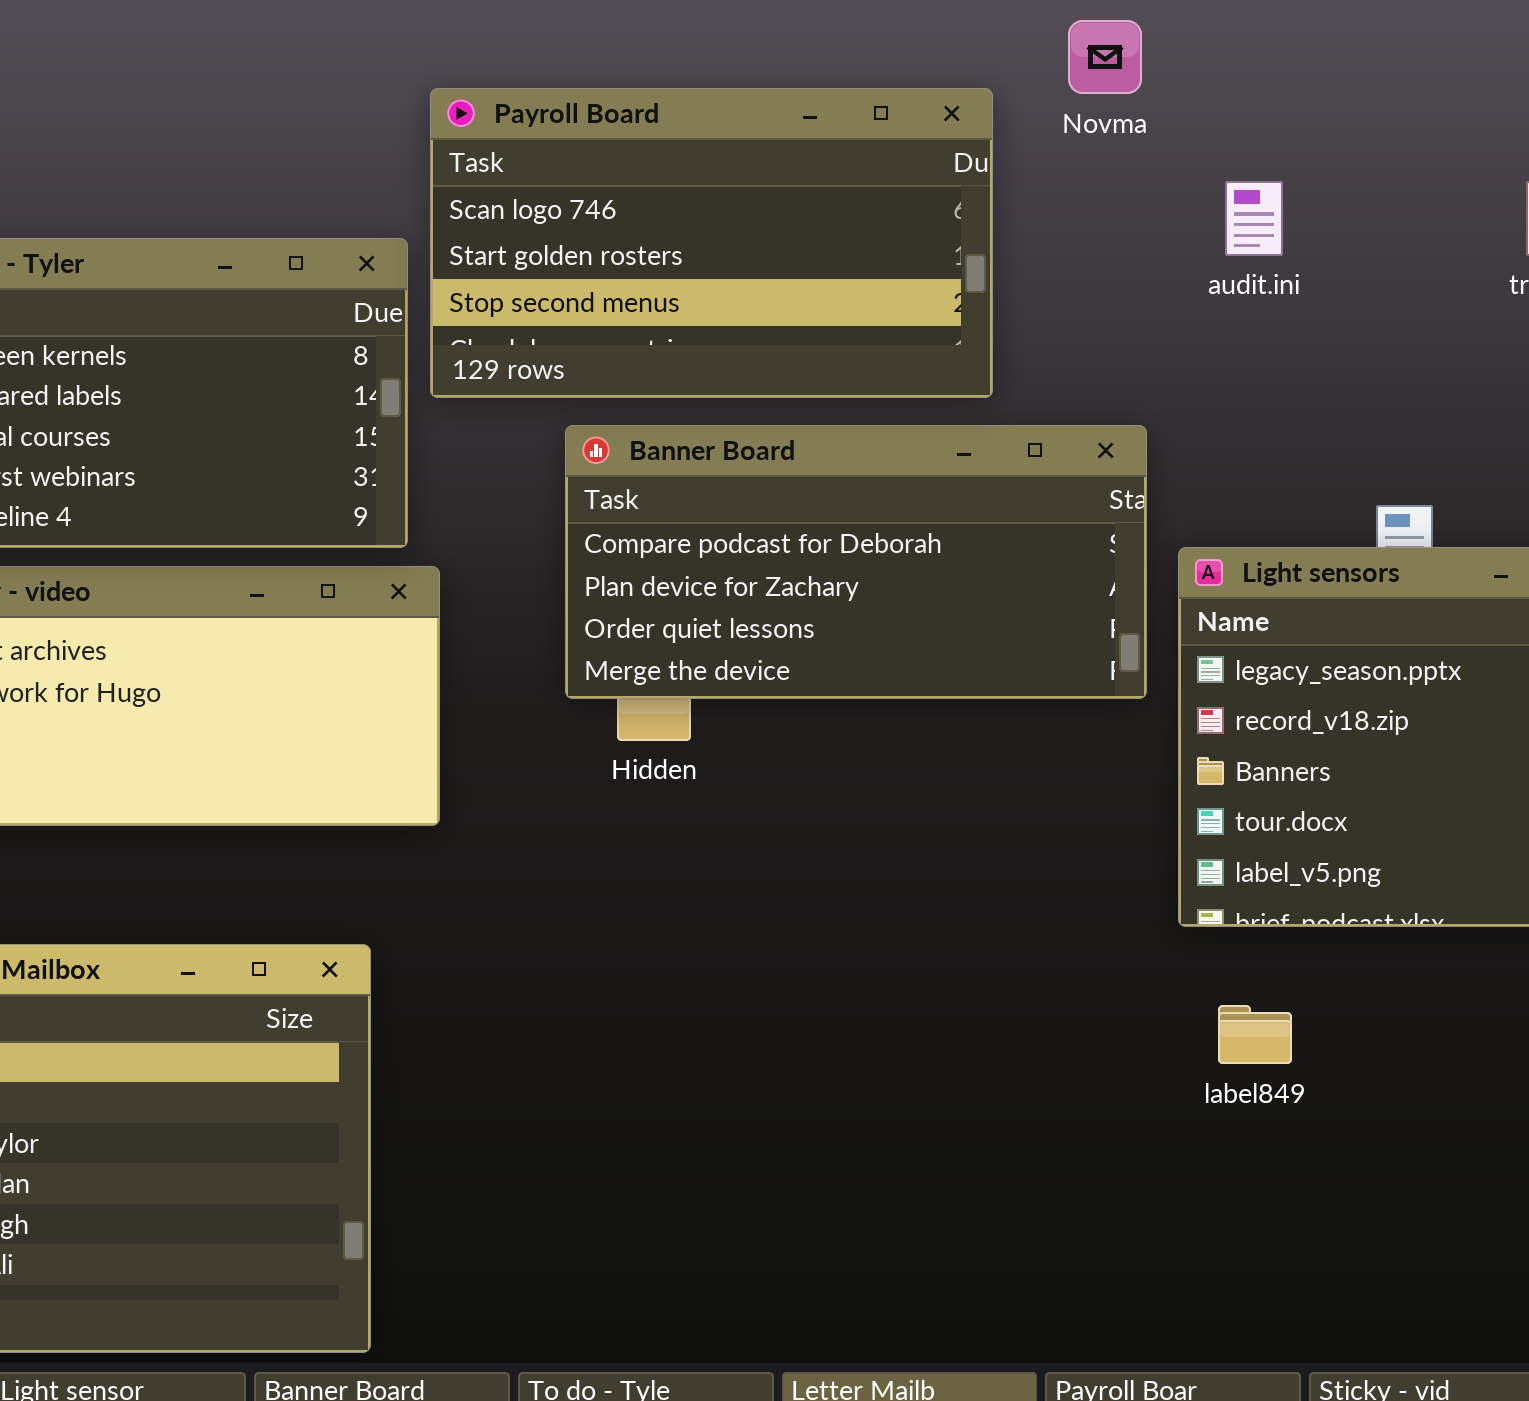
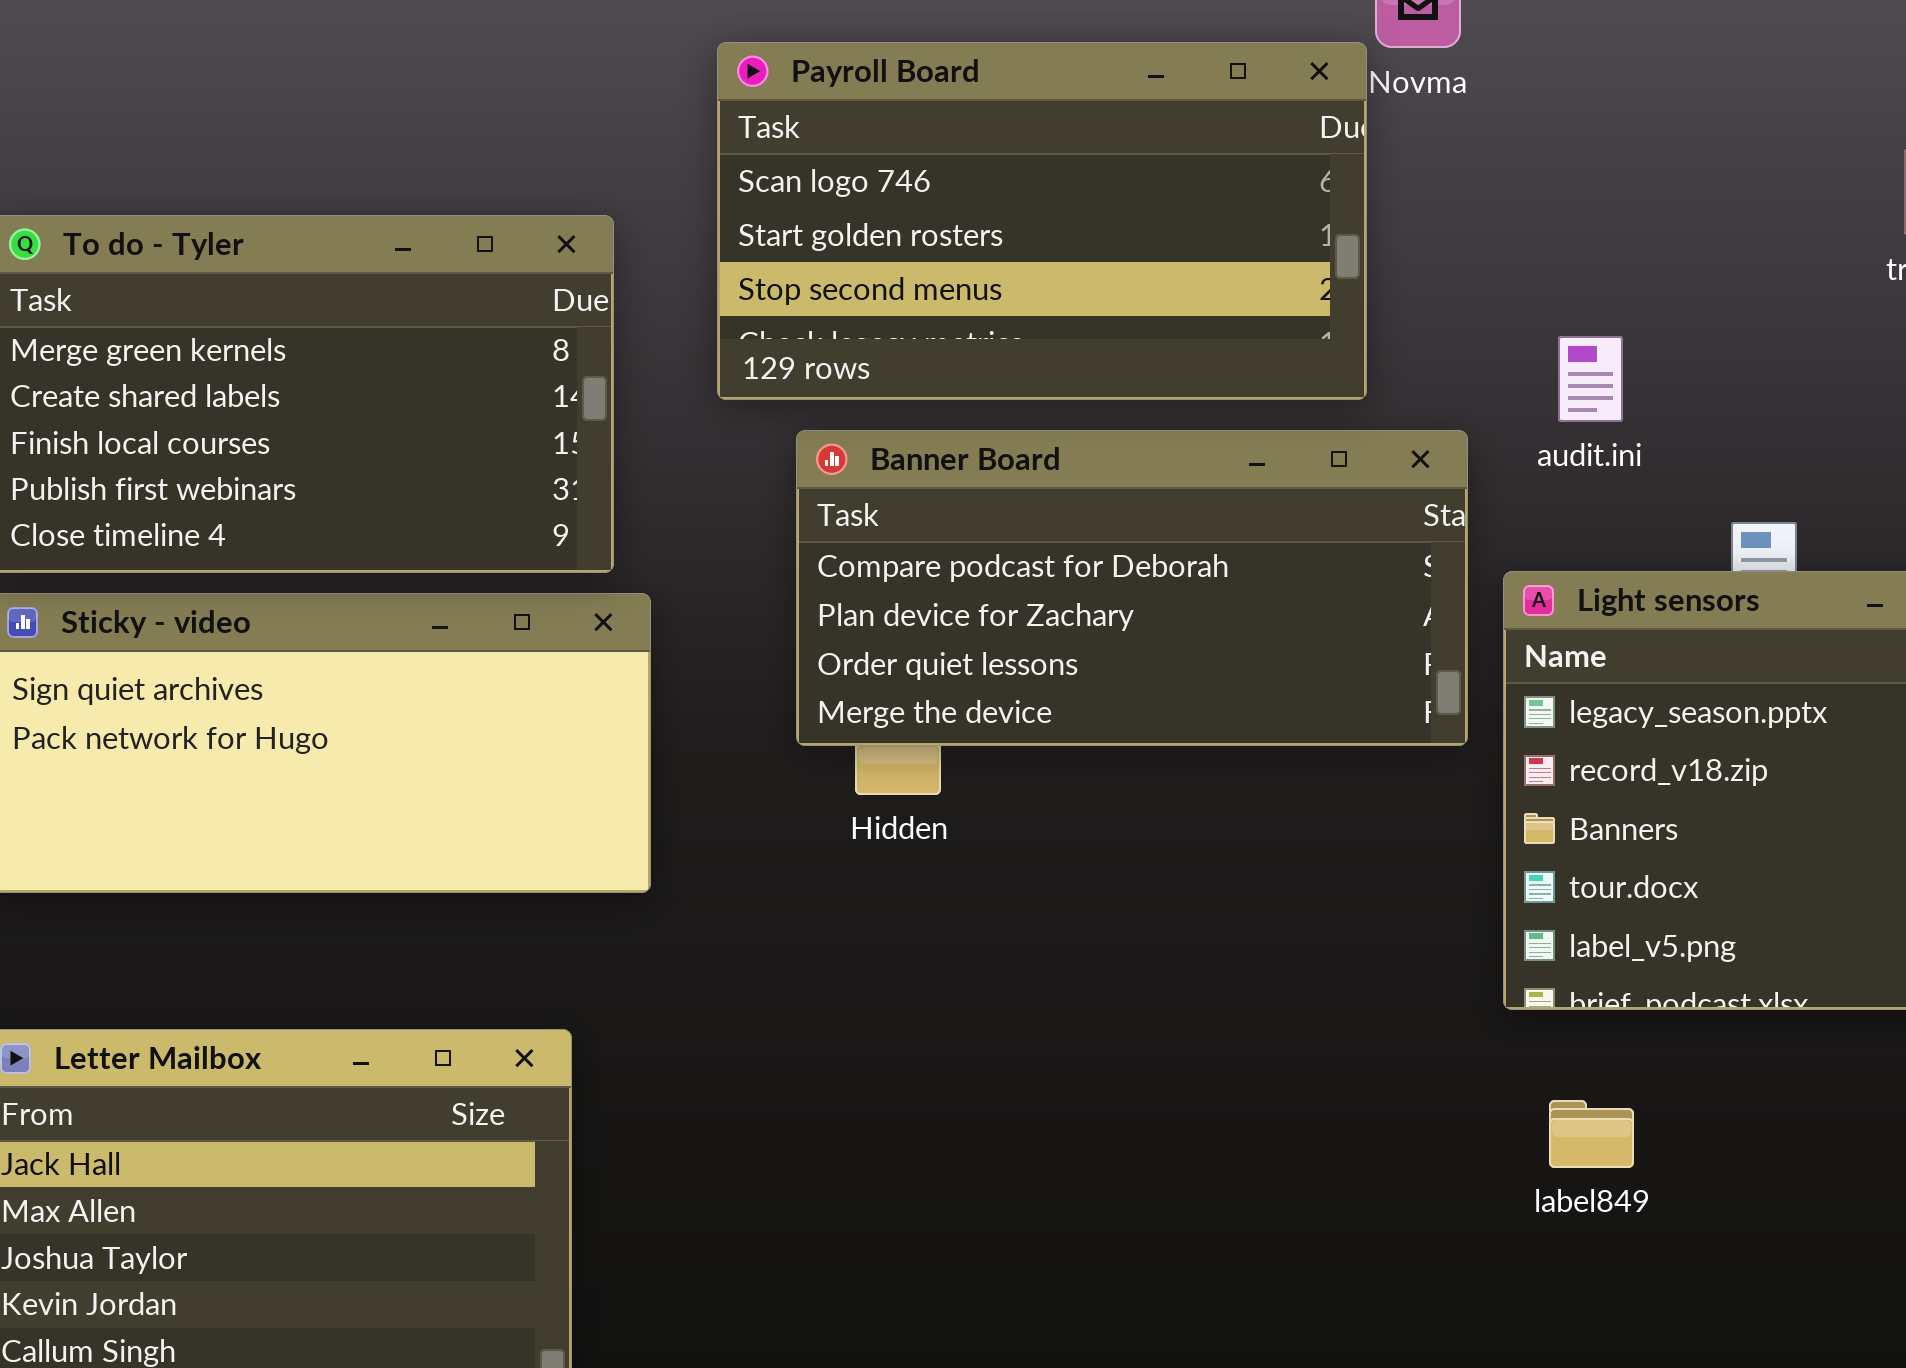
Payroll Board: [430,88,993,398] -> [717,42,1367,400], moved
audit.ini: [1225,181,1283,256] -> [1558,336,1623,422], moved

